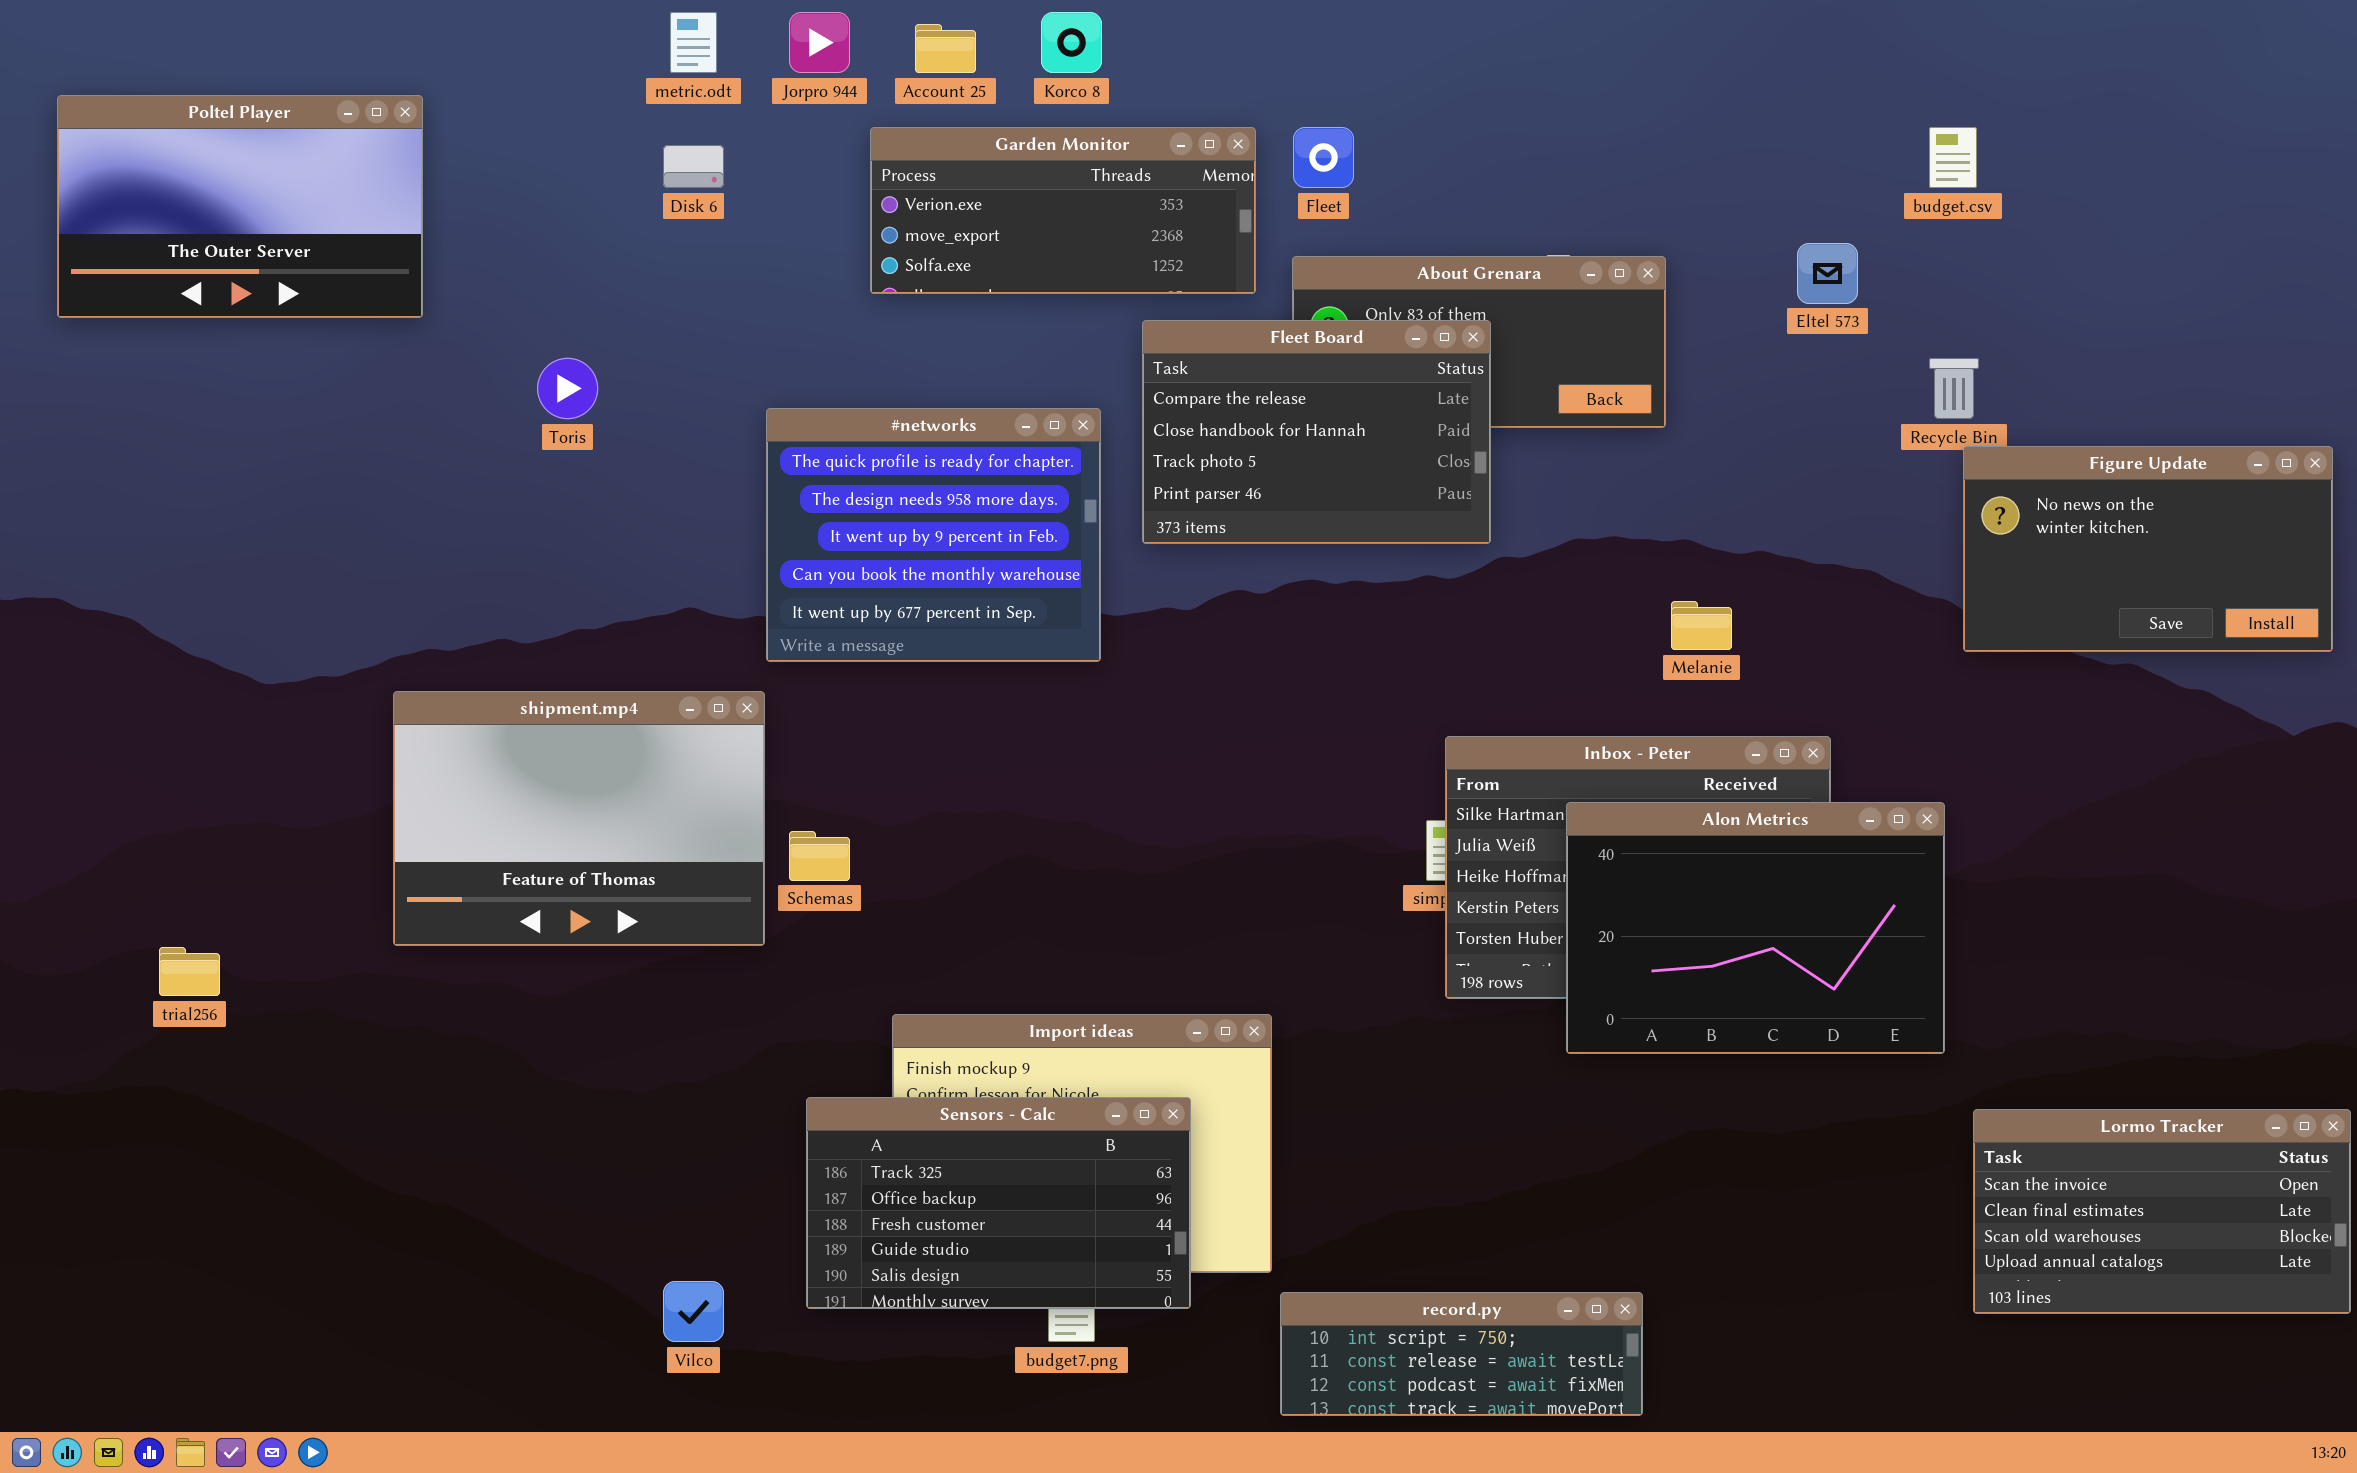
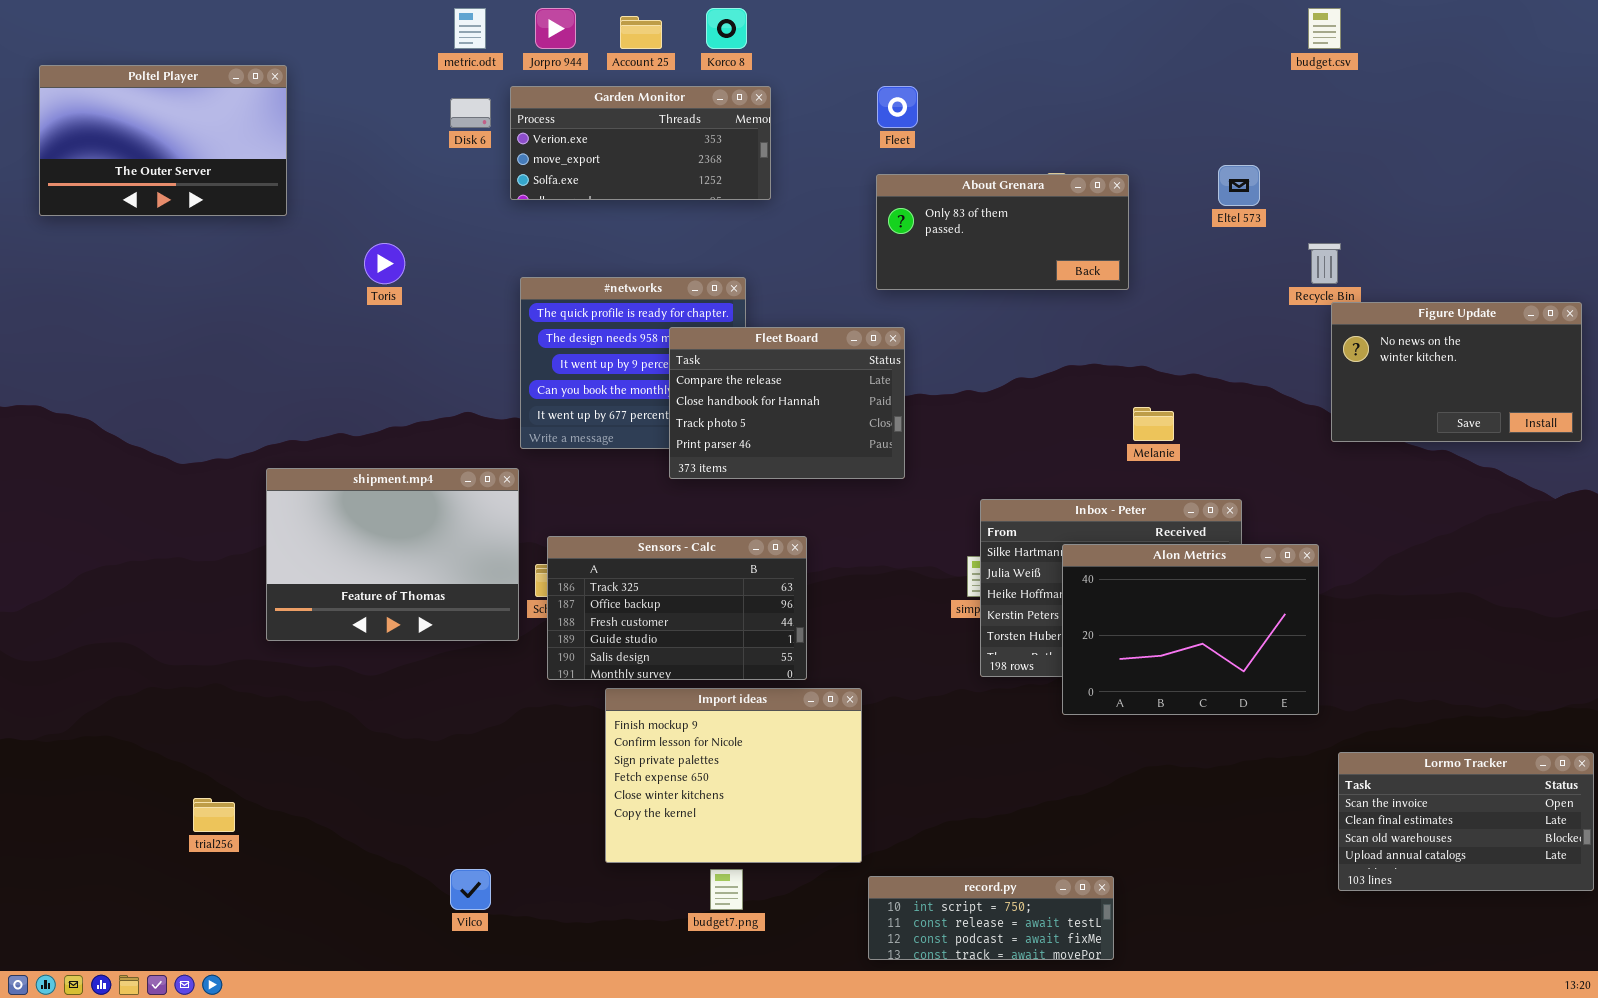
Garden Monitor: [870,127,1256,294] -> [510,86,771,200], moved
budget.csv: [1929,127,1977,188] -> [1308,8,1341,49], moved
Fleet Board: [1142,320,1491,544] -> [669,327,905,479], moved
trial256: [159,947,220,996] -> [193,798,235,832], moved
Sensors - Calc: [806,1097,1191,1309] -> [547,536,807,680], moved

